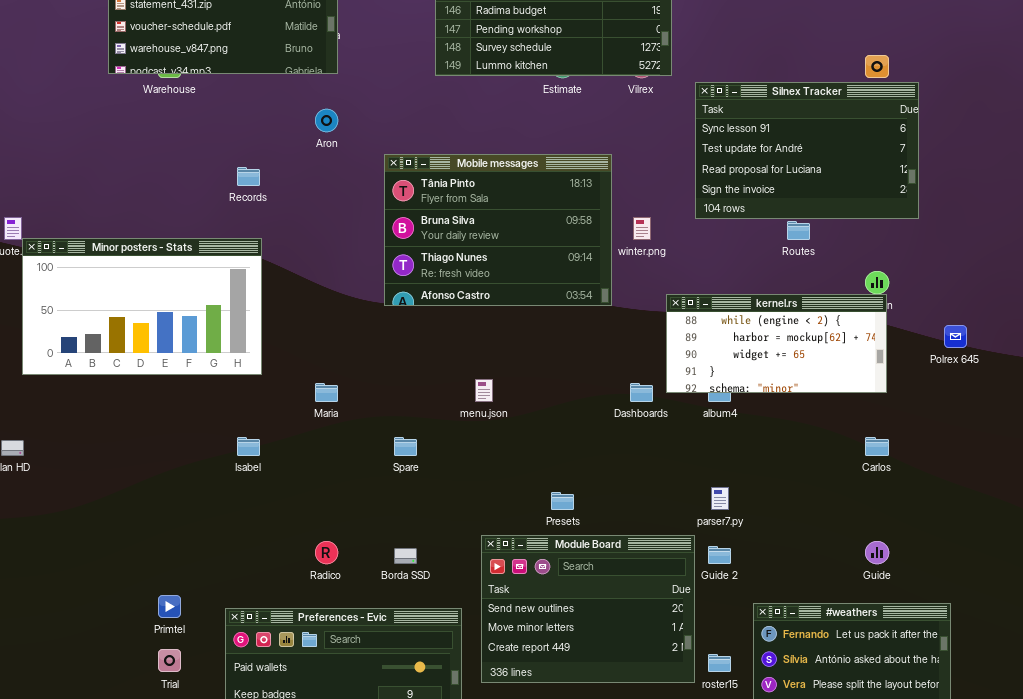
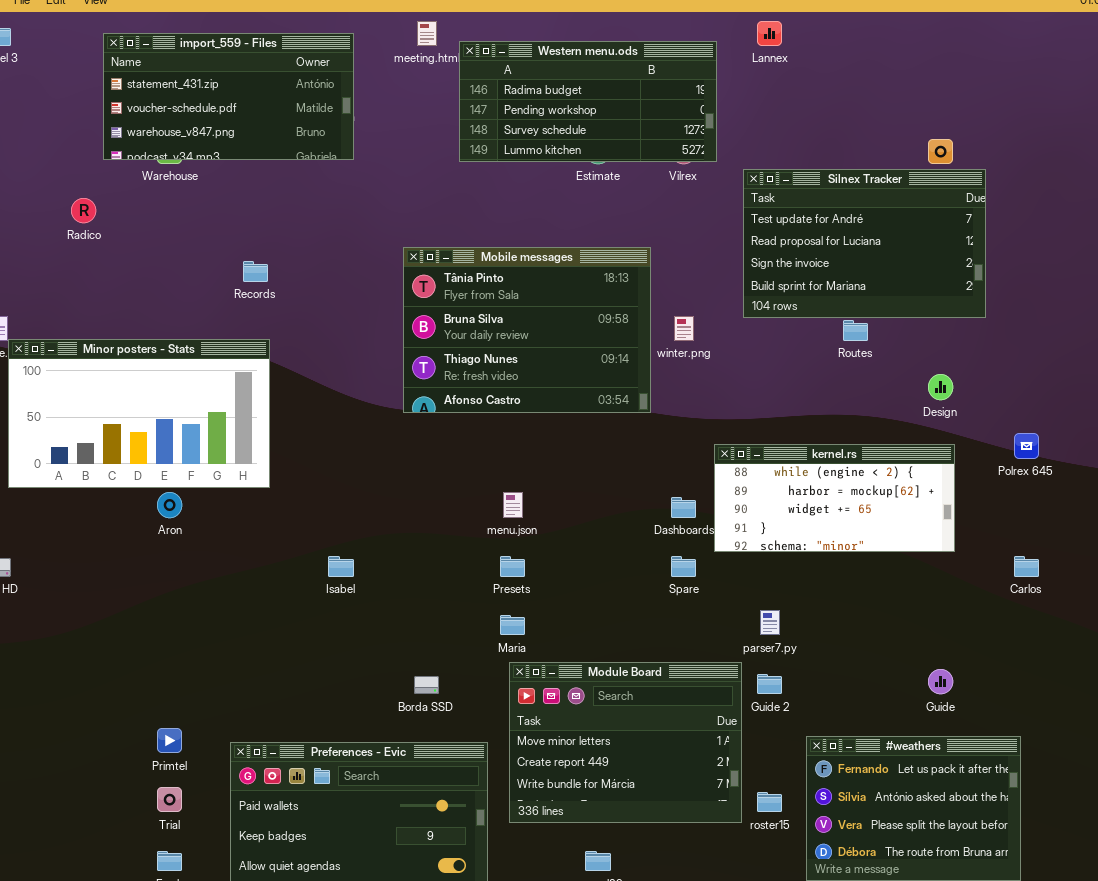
Silnex Tracker: [695,82,919,219] -> [743,169,986,318], scrolled down 1 row
Aron: [315,109,338,132] -> [157,492,182,518], moved
kernel.rs: [666,294,887,393] -> [714,444,955,552], moved
Maria: [315,383,338,402] -> [500,615,525,635], moved
Isabel: [237,437,260,456] -> [328,556,354,577], moved
Spare: [394,437,417,456] -> [671,556,696,577], moved
Carlos: [865,437,889,456] -> [1014,556,1039,577], moved
Presets: [551,492,574,510] -> [500,556,525,577], moved
Module Board: [481,535,695,683] -> [509,662,742,823], scrolled down 1 row
Radico: [315,541,338,564] -> [71,198,96,223], moved

